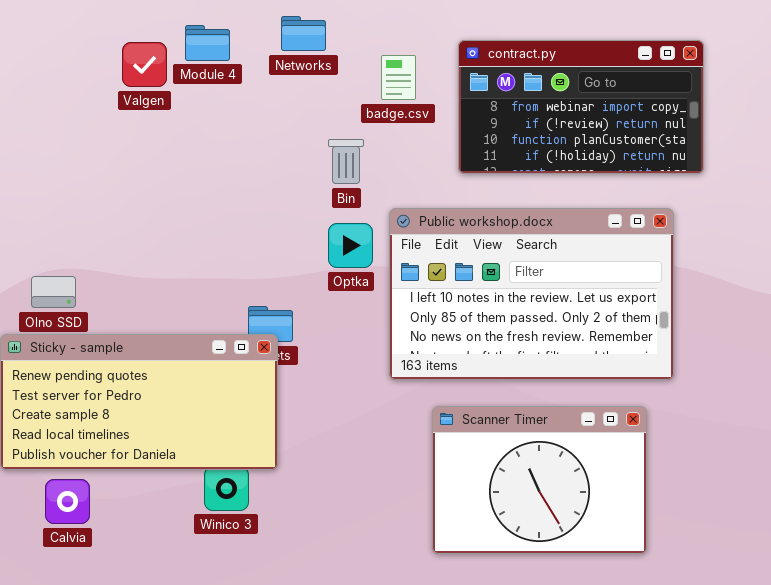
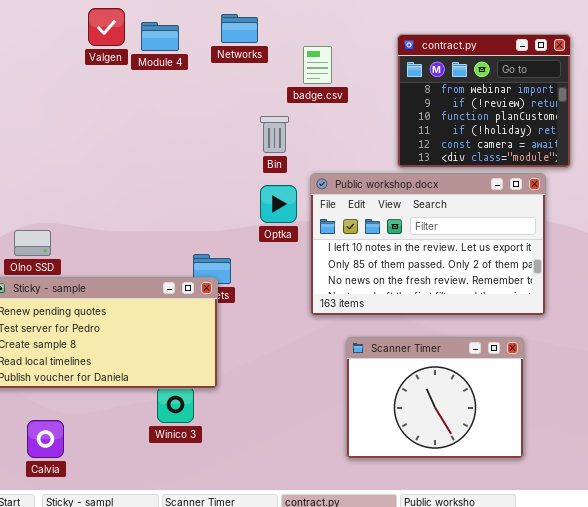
contract.py: [458,40,704,174] -> [397,34,571,168], resized
Valgen: [122,42,167,87] -> [88,8,125,46], moved
Calvia: [45,479,90,524] -> [27,420,64,458], moved

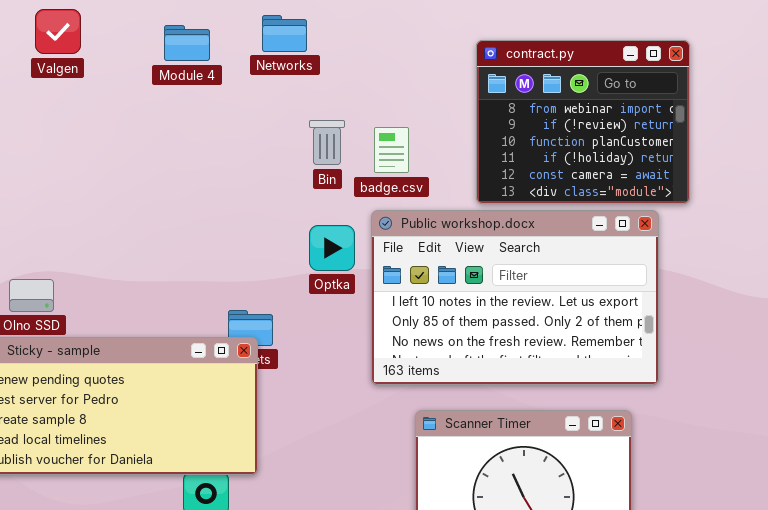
Valgen: [88,8,125,46] -> [35,9,81,54], moved
badge.csv: [303,46,332,84] -> [374,127,409,173], moved
Bin: [260,116,289,153] -> [309,120,345,165], moved

